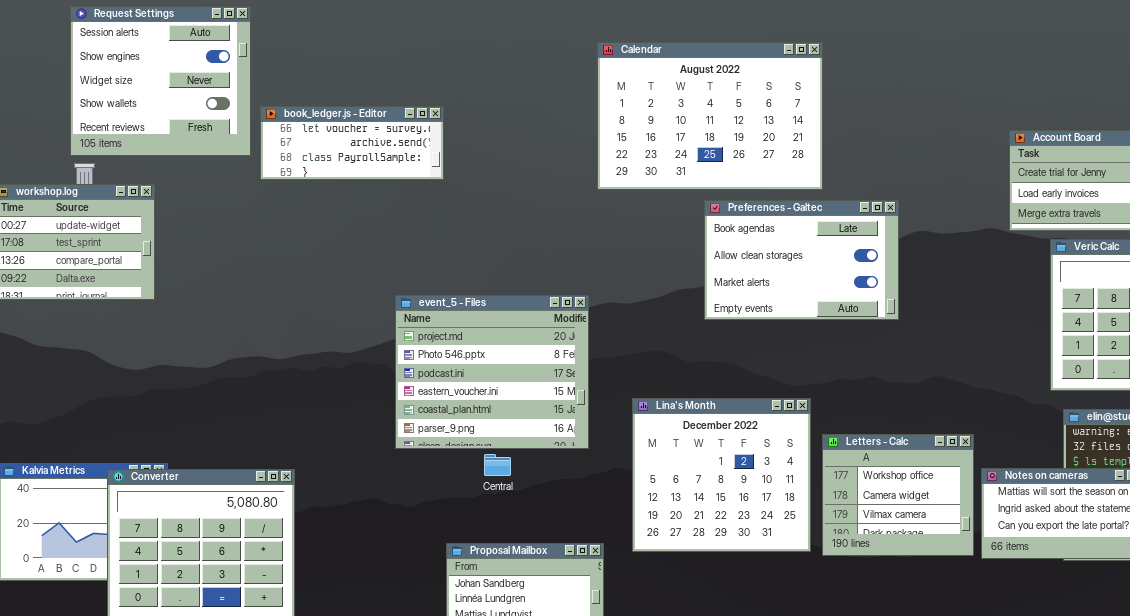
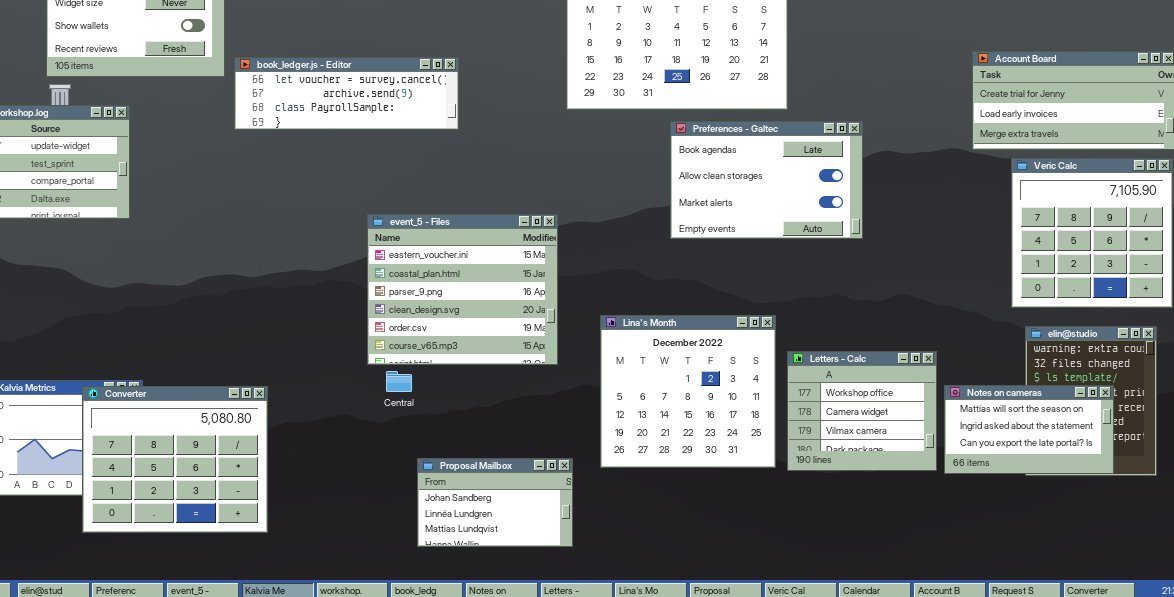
book_ledger.js - Editor: [260,106,444,180] -> [234,57,459,130], moved, resized
event_5 - Files: [395,295,589,449] -> [367,214,558,365], scrolled down 3 rows
Central: [484,454,511,476] -> [386,371,412,392], moved

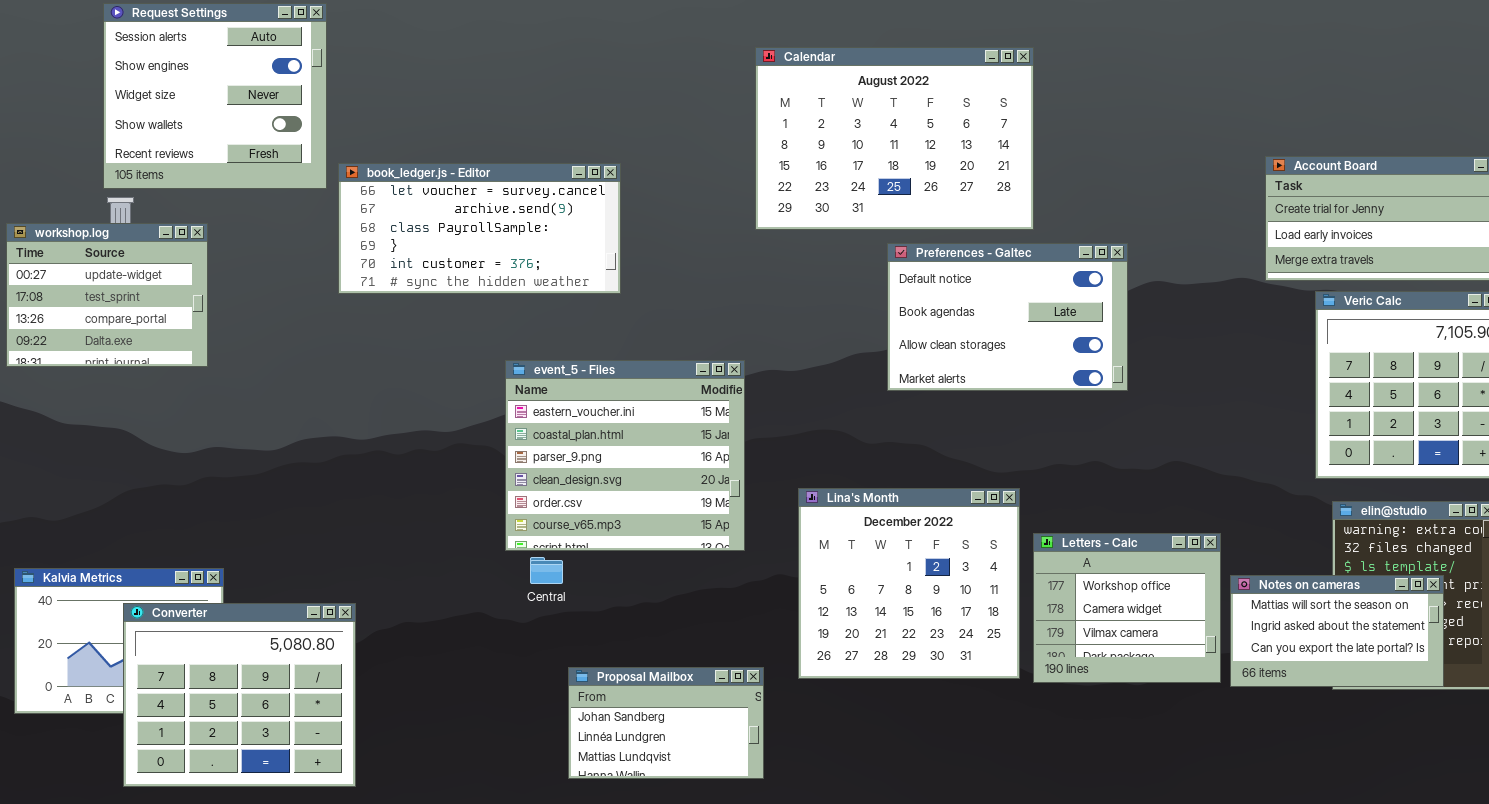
book_ledger.js - Editor: [234,57,459,130] -> [338,163,621,294], resized
Preferences - Galtec: [670,121,863,239] -> [887,243,1128,391], scrolled up 1 row
Converter: [82,386,268,533] -> [123,603,356,787], moved

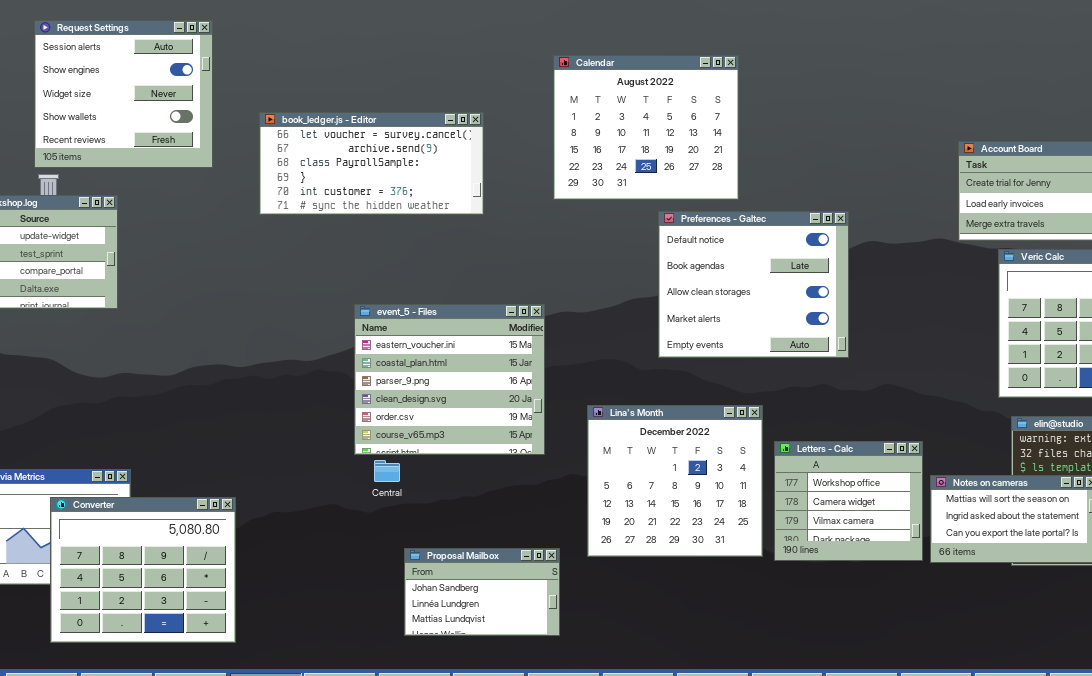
Calendar: [755,47,1034,230] -> [553,55,739,200], resized
book_ledger.js - Editor: [338,163,621,294] -> [259,112,484,215], moved
Preferences - Galtec: [887,243,1128,391] -> [658,211,849,358], resized

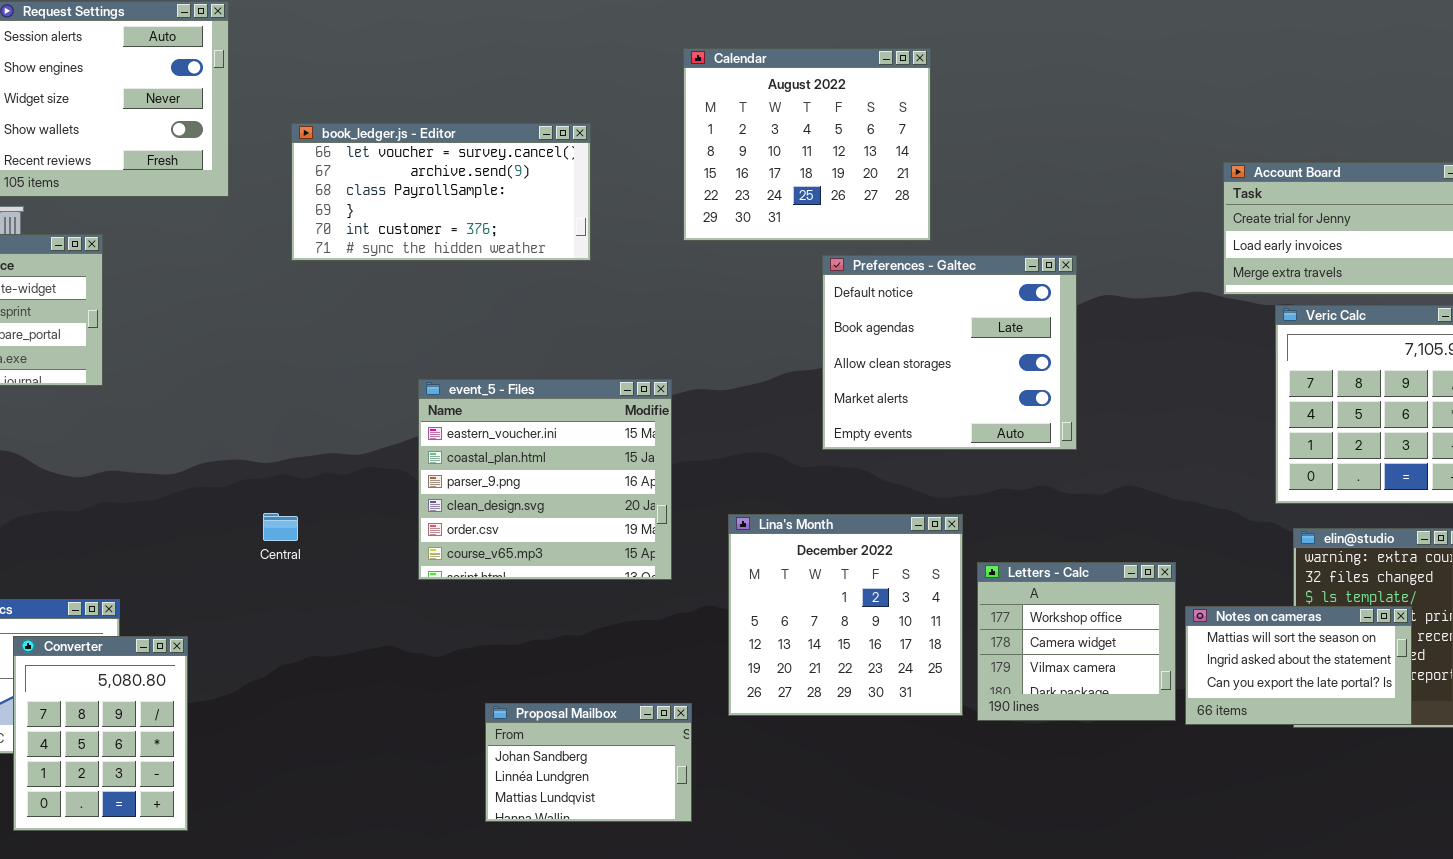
Central: [374,460,400,482] -> [263,513,298,541], moved
Converter: [50,497,236,643] -> [13,636,188,831], resized

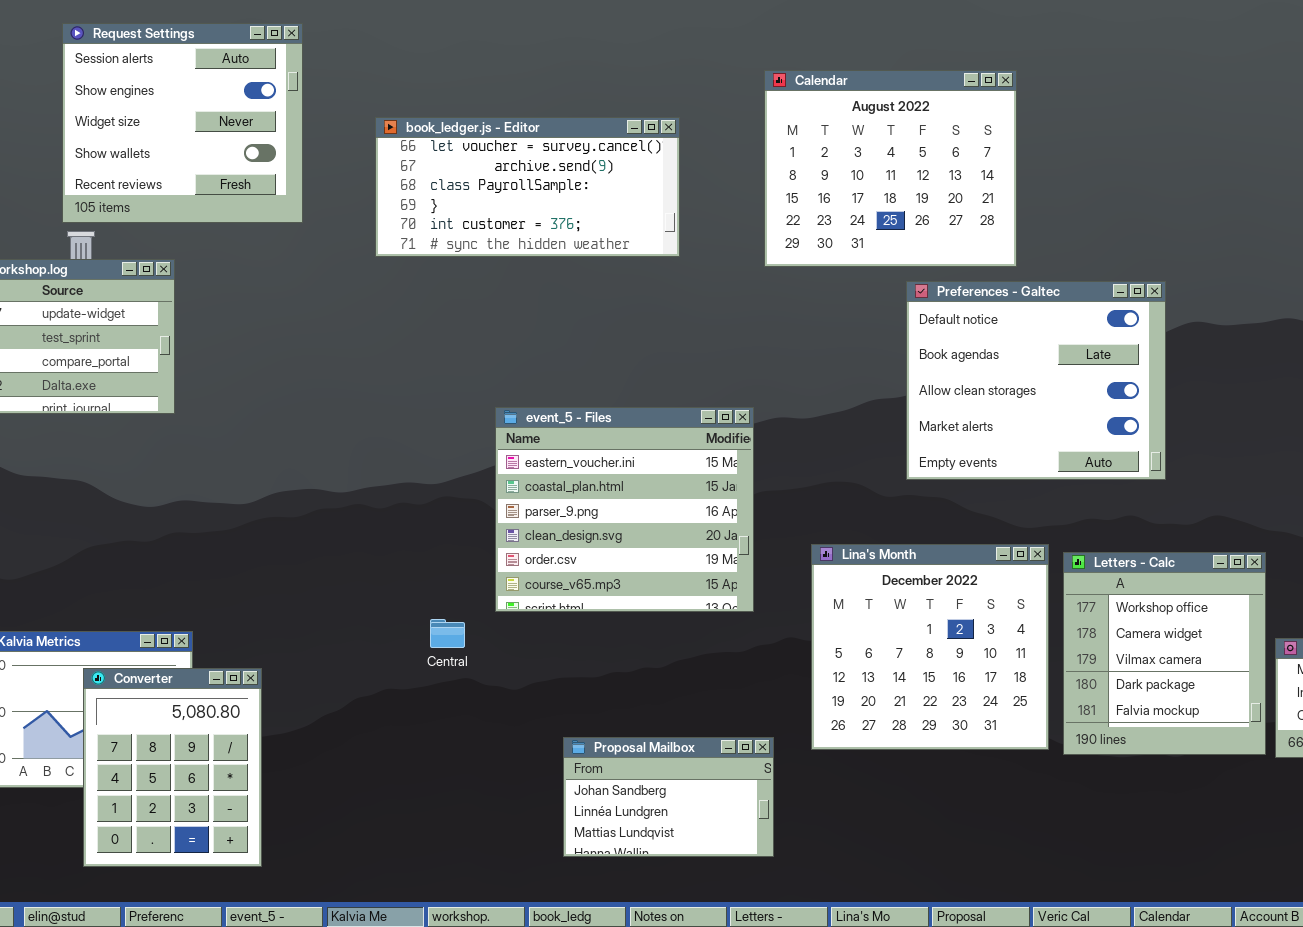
book_ledger.js - Editor: [291,123,591,261] -> [375,117,680,257], moved
Central: [263,513,298,541] -> [430,619,465,648], moved
Letters - Calc: [977,562,1176,721] -> [1063,552,1266,755], resized

